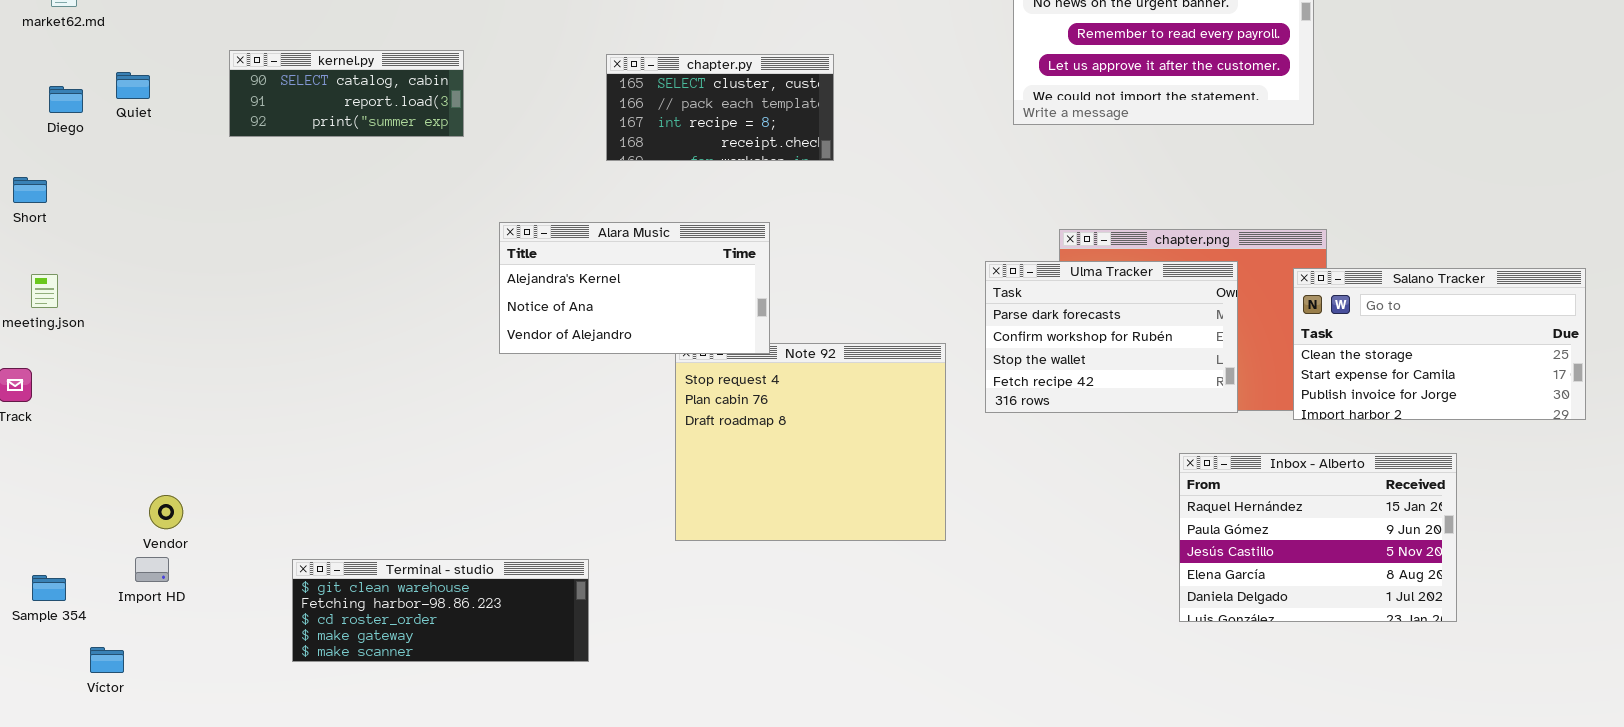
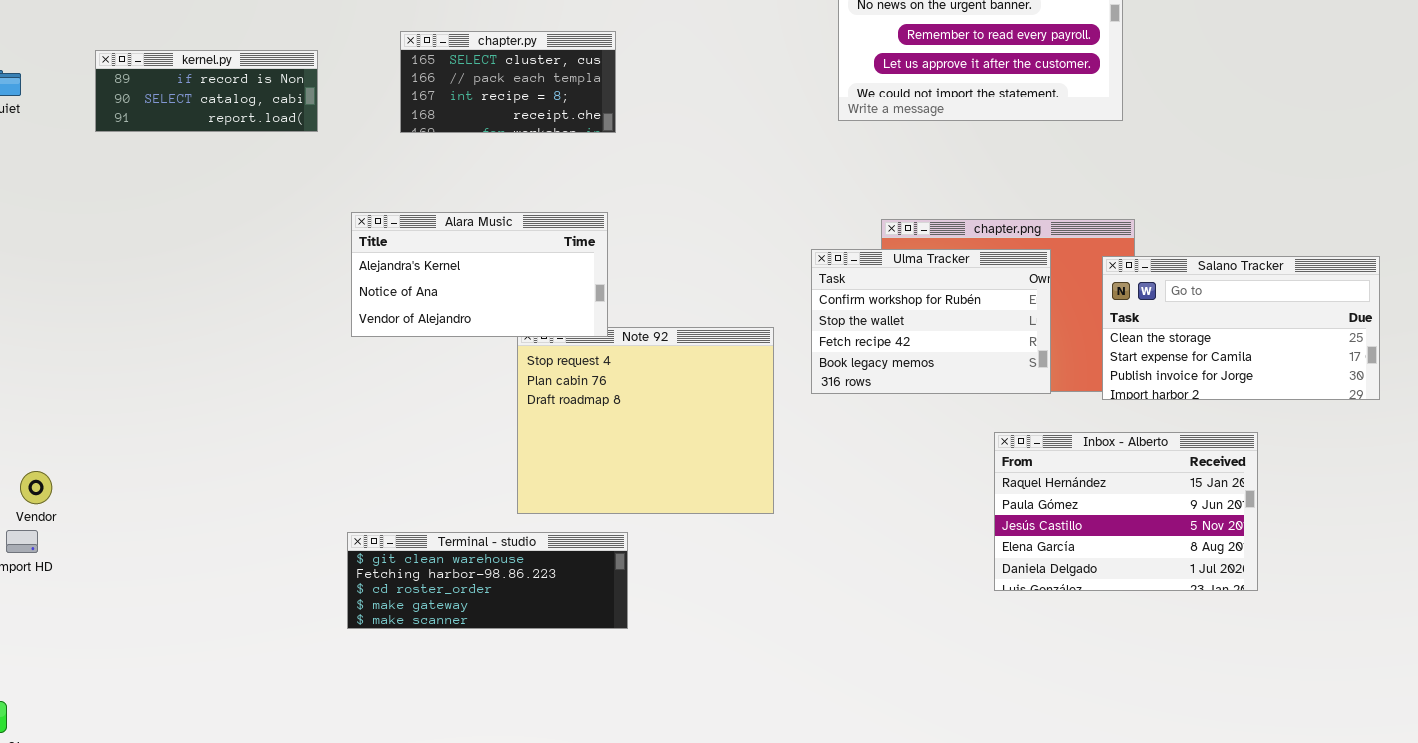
kernel.py: [229,50,464,137] -> [95,50,318,132], scrolled up 1 row
chapter.py: [606,54,834,161] -> [400,31,616,133], moved
Ulma Tracker: [985,261,1238,413] -> [811,249,1051,394], scrolled down 1 row
Terminal - studio: [292,559,589,662] -> [347,532,628,629], moved

